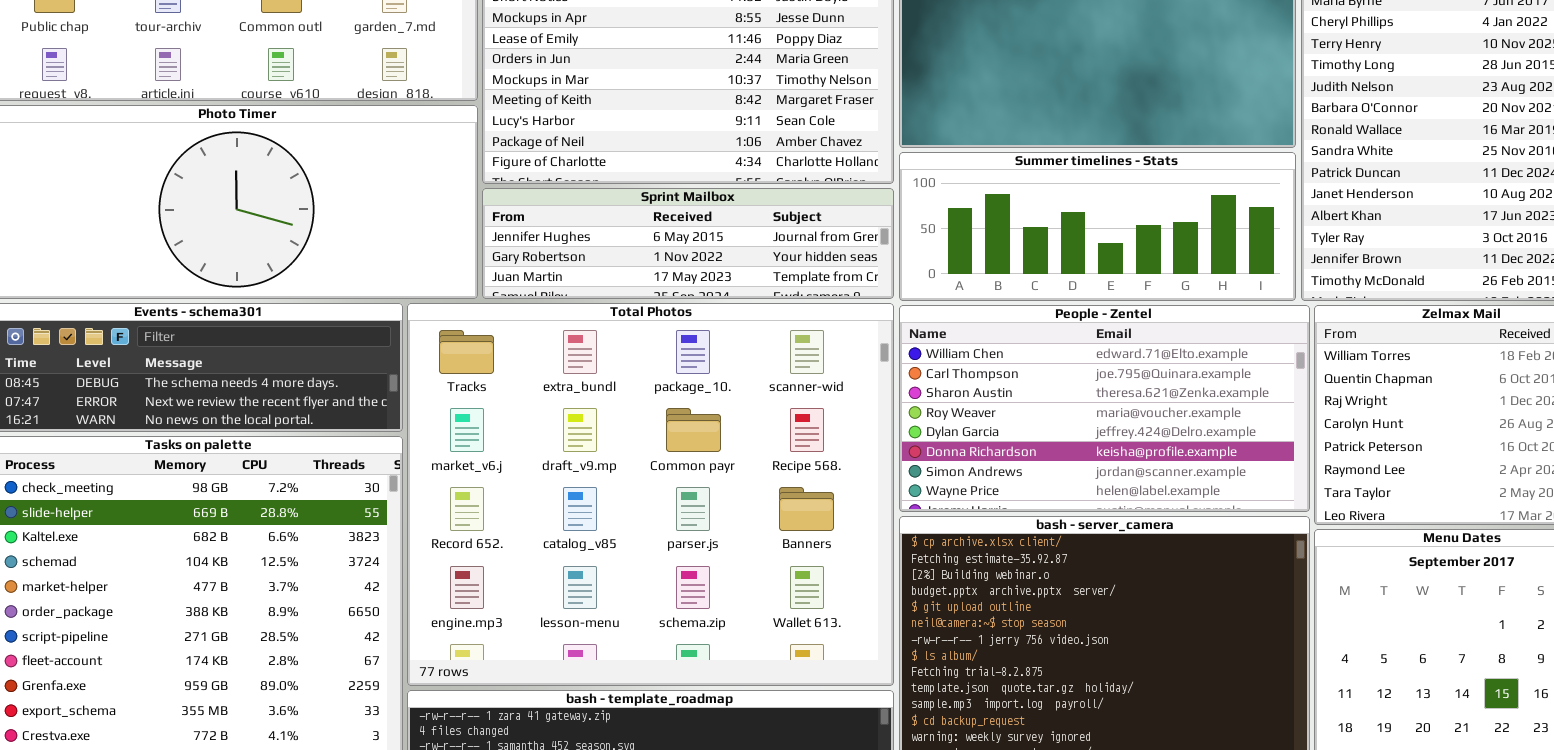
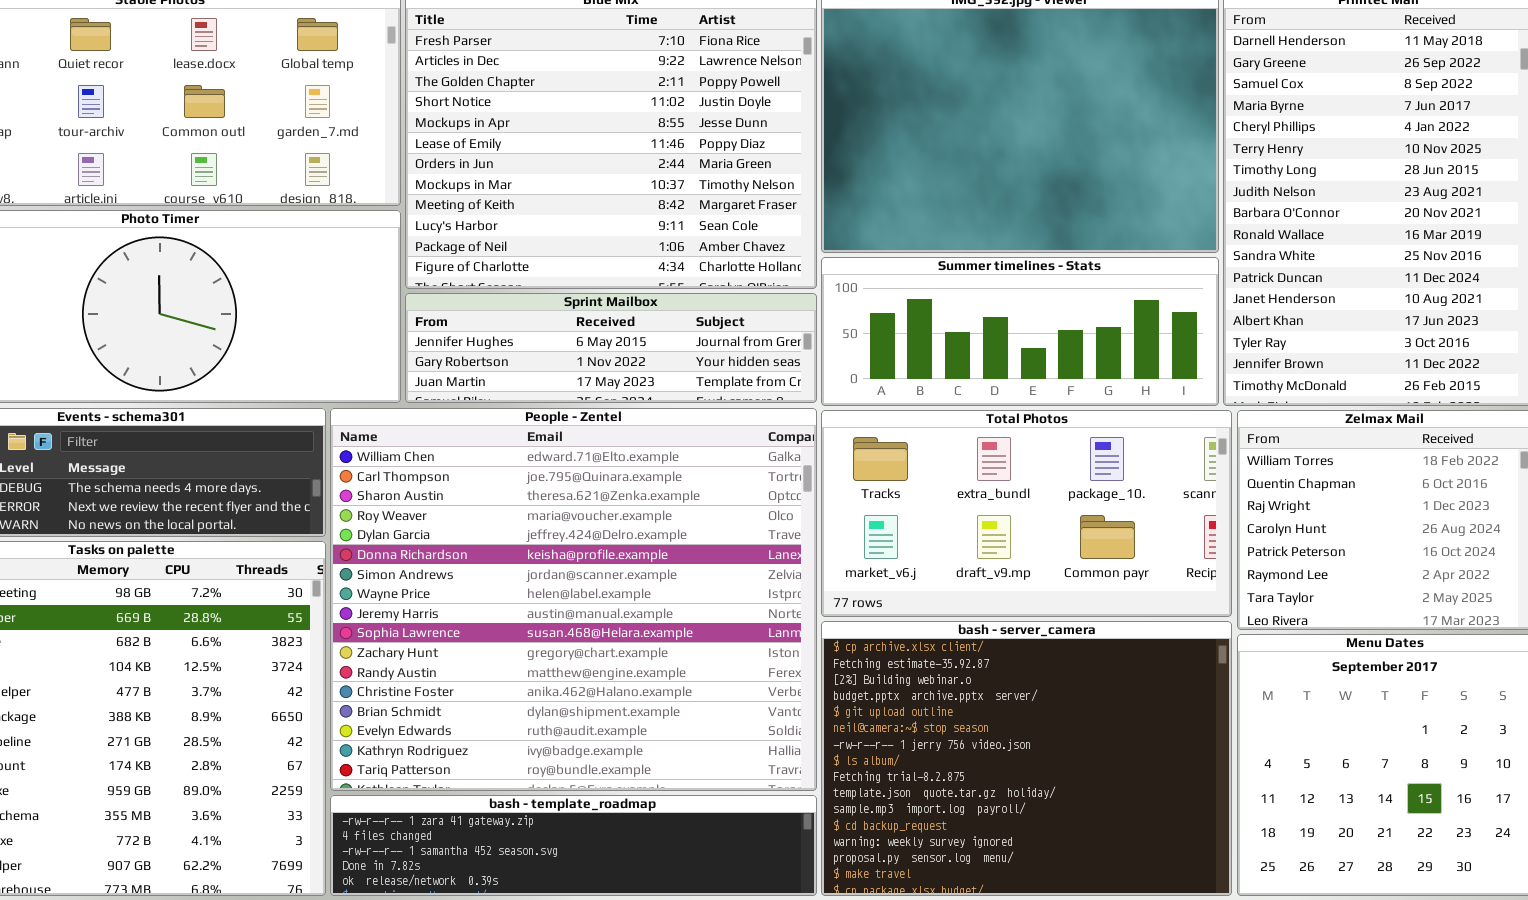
Total Photos: [407,303,894,686] -> [821,410,1232,617], moved, resized
People - Zentel: [899,305,1310,512] -> [330,408,817,791], moved, resized

